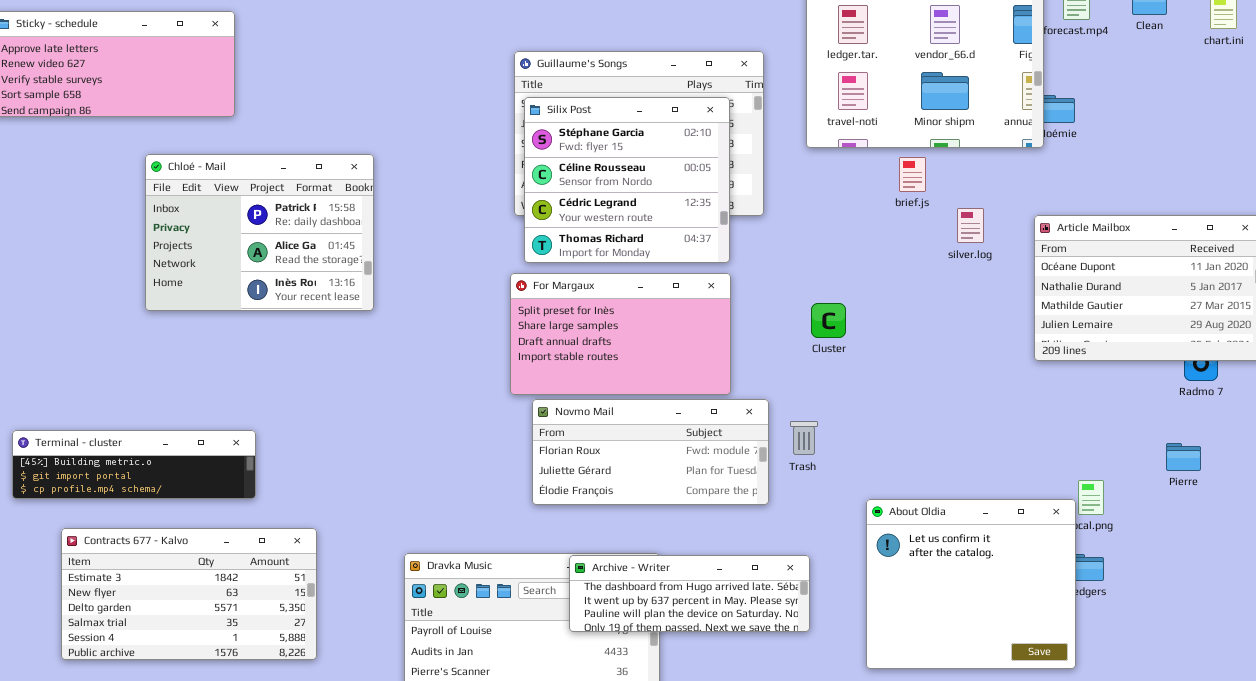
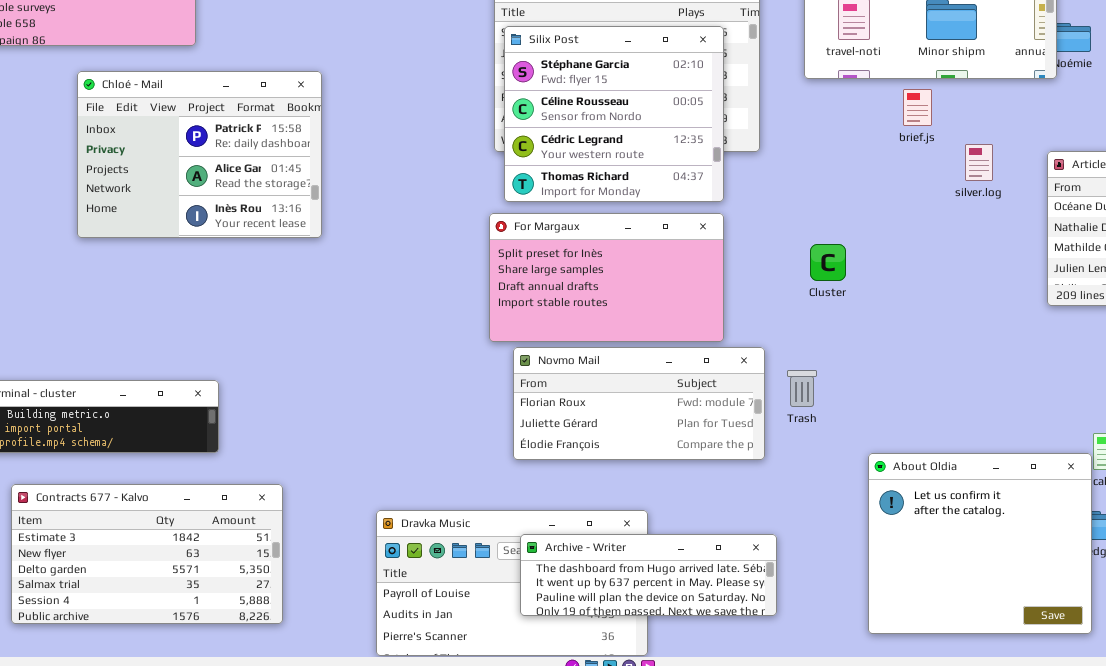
Chloé - Mail: [145,154,374,311] -> [77,71,322,238], moved
Archive - Writer: [569,555,810,632] -> [520,534,777,616], moved

